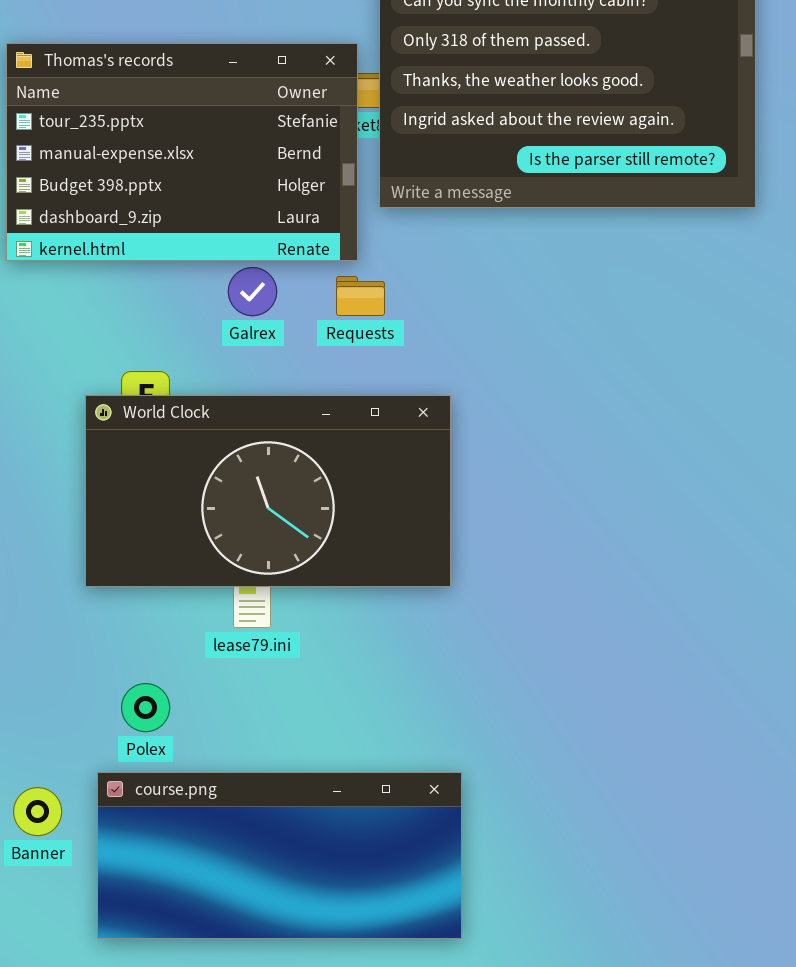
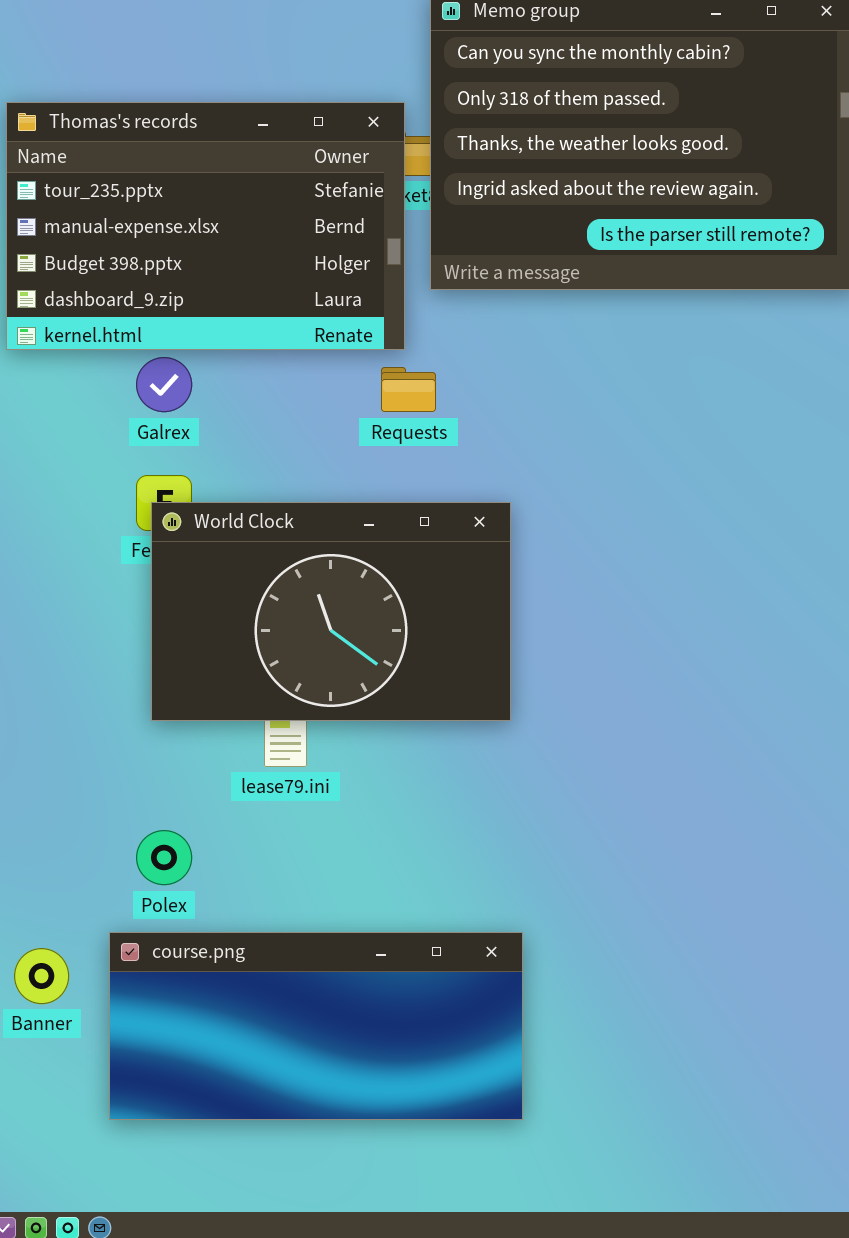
Galrex: [228,267,277,316] -> [136,357,192,412], moved
World Clock: [85,395,451,587] -> [151,502,511,721], resized

